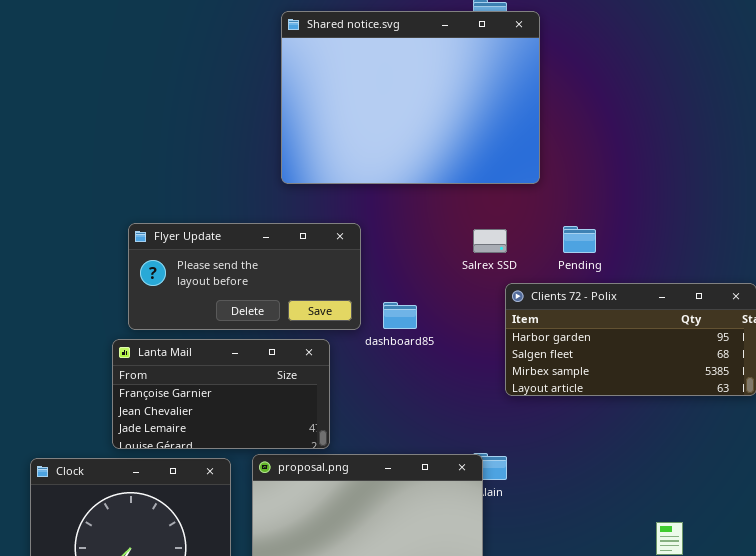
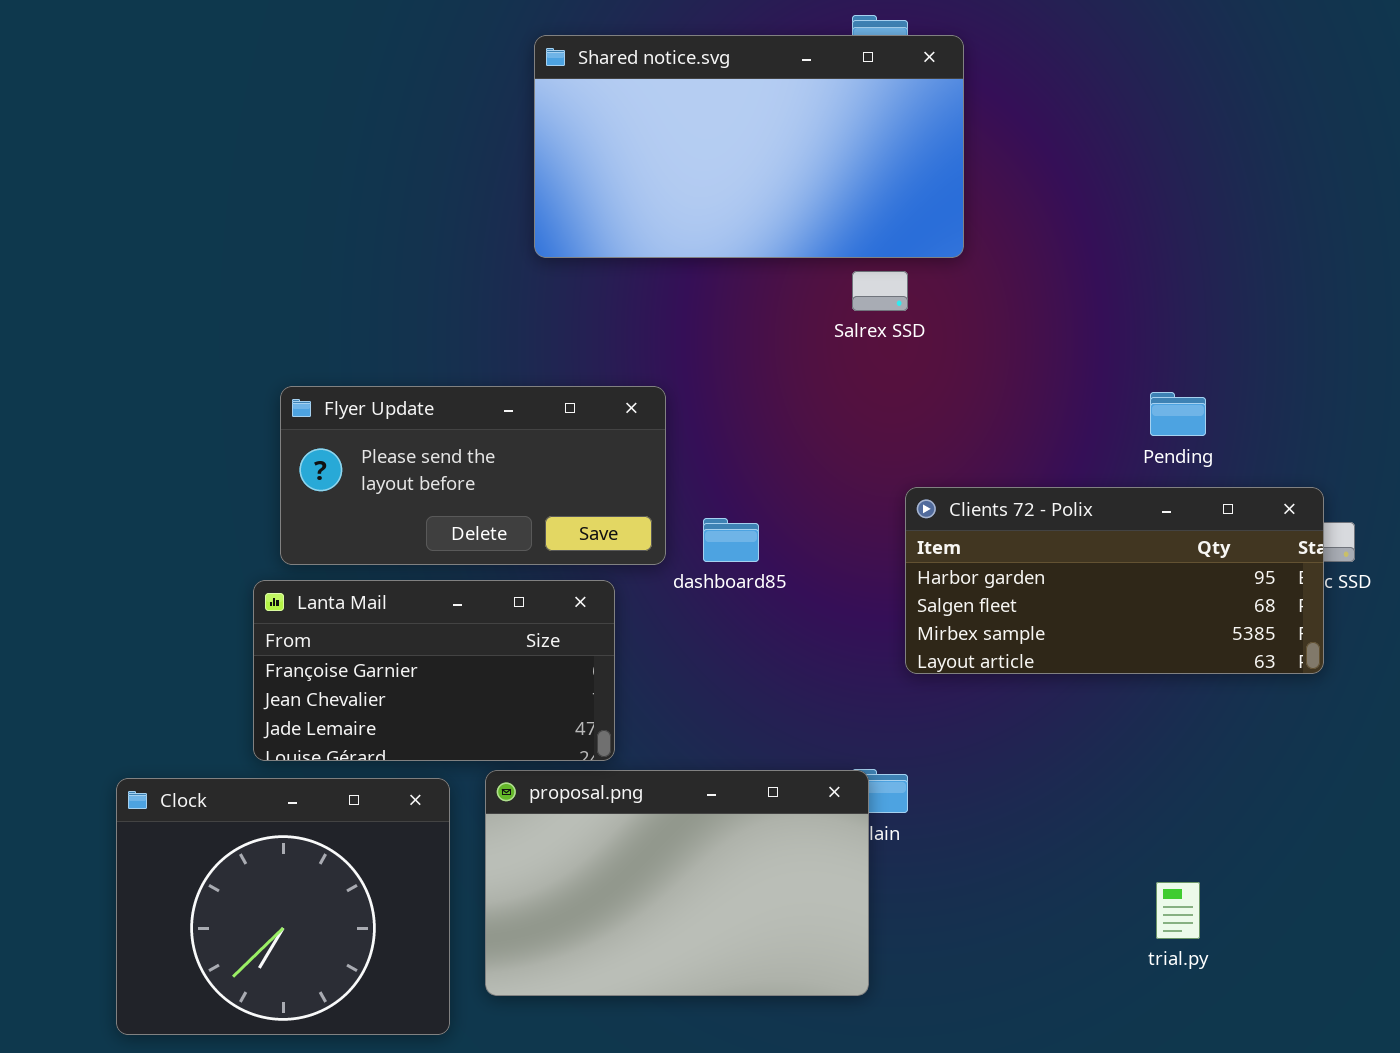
Shared notice.svg: [281,11,540,184] -> [534,35,964,258], resized
Pending: [563,226,596,253] -> [1150,392,1206,436], moved
Salrex SSD: [473,229,507,253] -> [852,271,908,311], moved

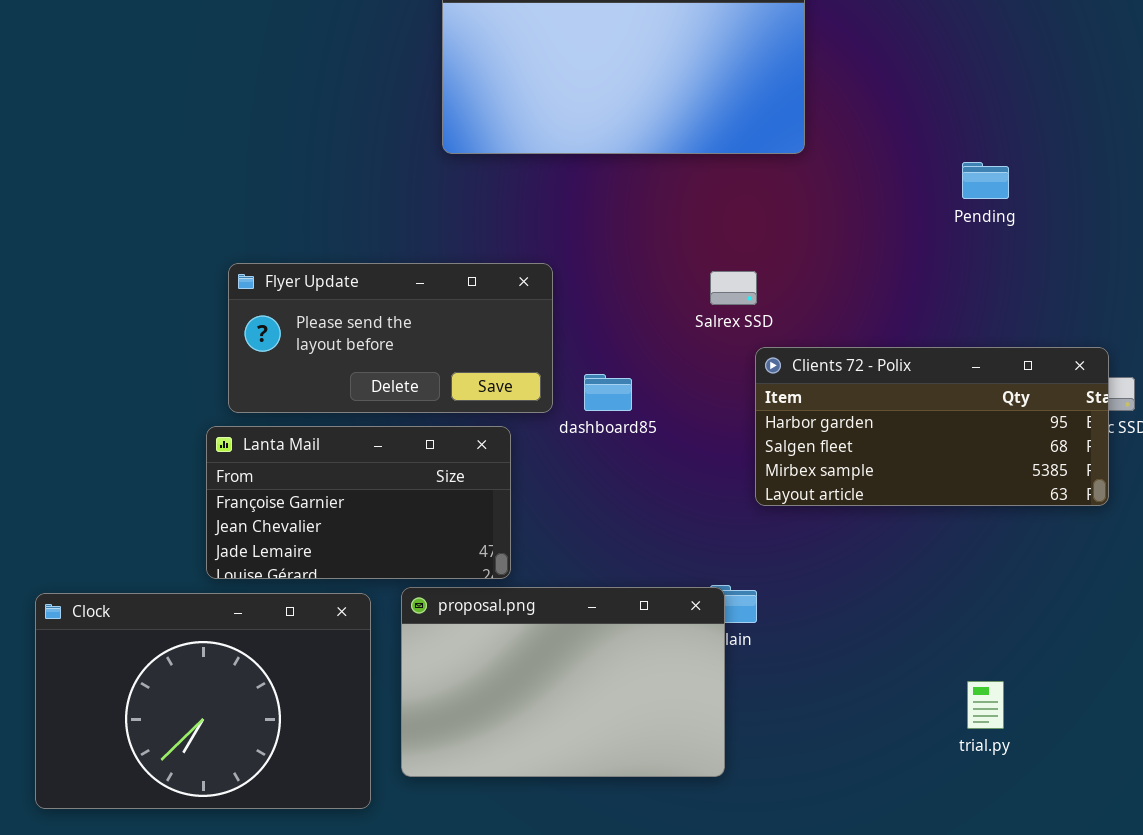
Salrex SSD: [852,271,908,311] -> [710,271,757,305], moved
Pending: [1150,392,1206,436] -> [962,162,1009,199], moved
Clock: [116,778,450,1035] -> [35,593,371,809], resized

